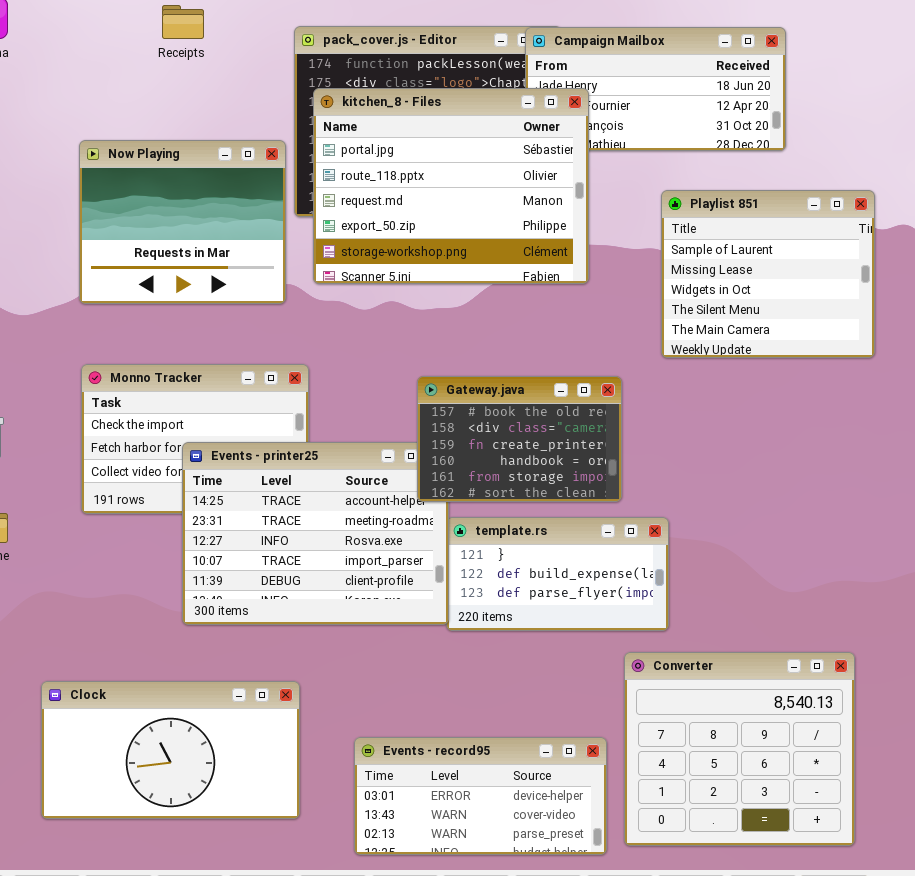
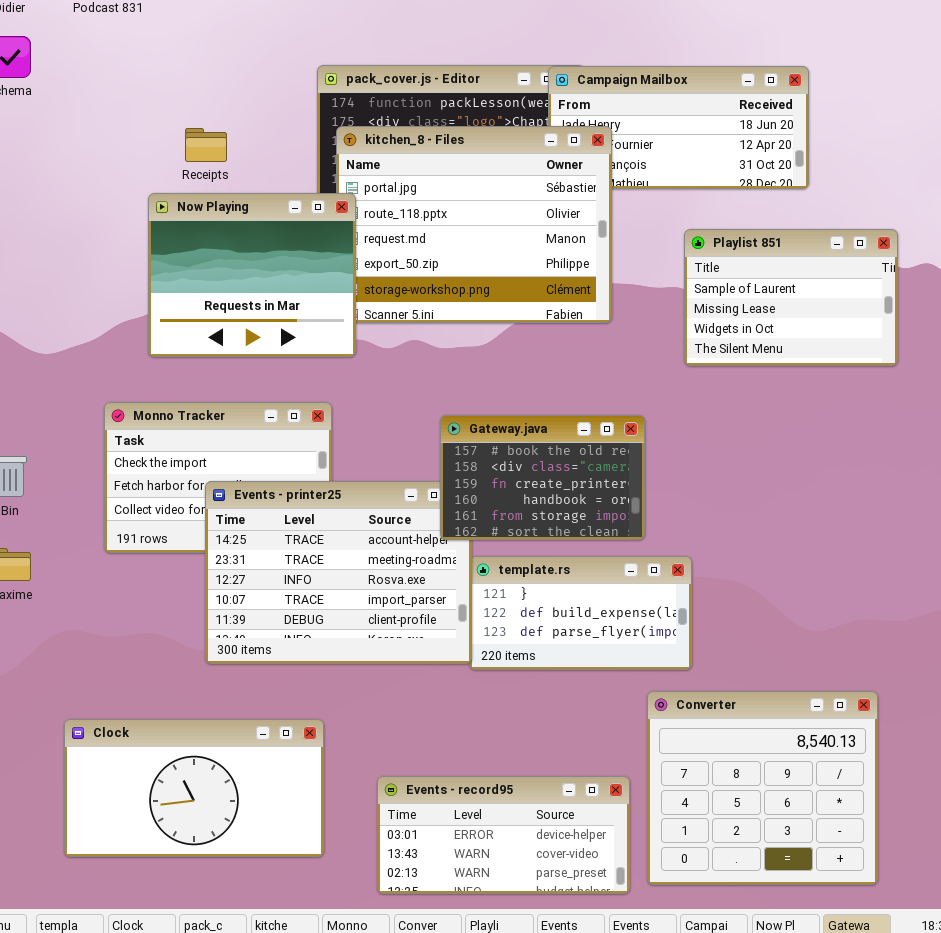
Receipts: [162,5,204,39] -> [185,128,227,162], moved
Now Playing: [79,140,286,304] -> [148,193,356,357], moved
Playlist 851: [661,190,875,358] -> [684,229,898,366], resized

